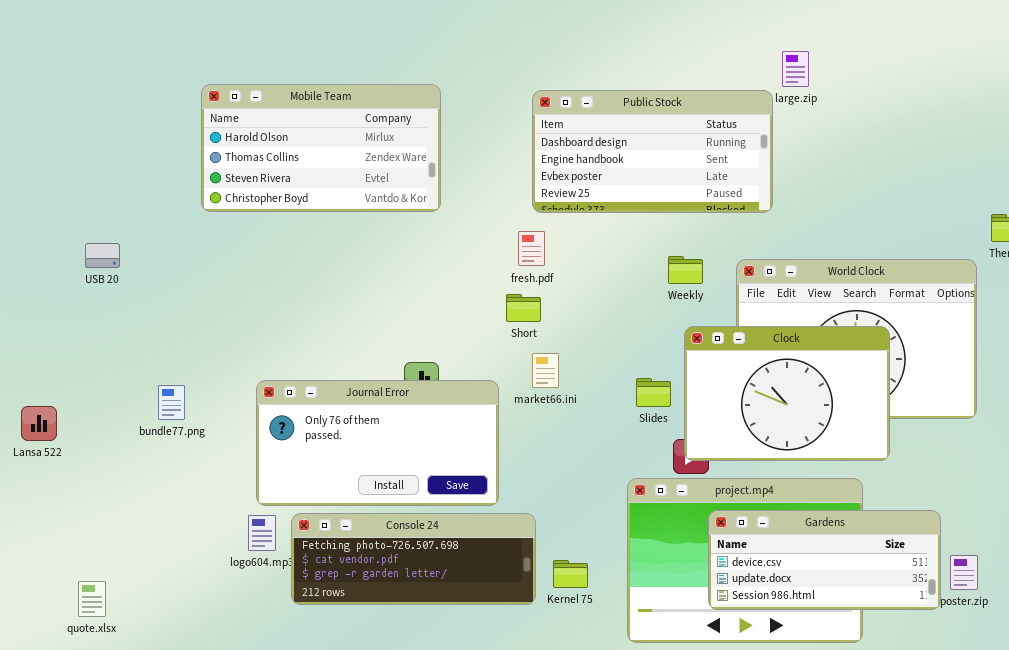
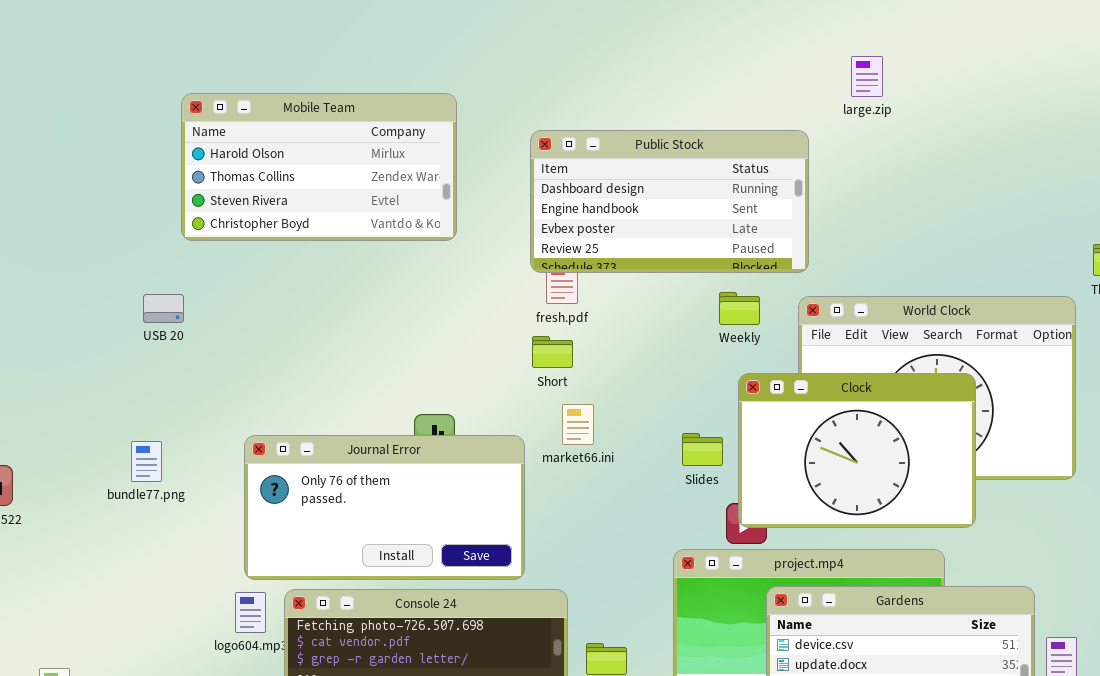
Public Stock: [532,90,773,213] -> [530,130,809,273], moved
USB 20: [85,243,120,268] -> [143,294,184,323], moved

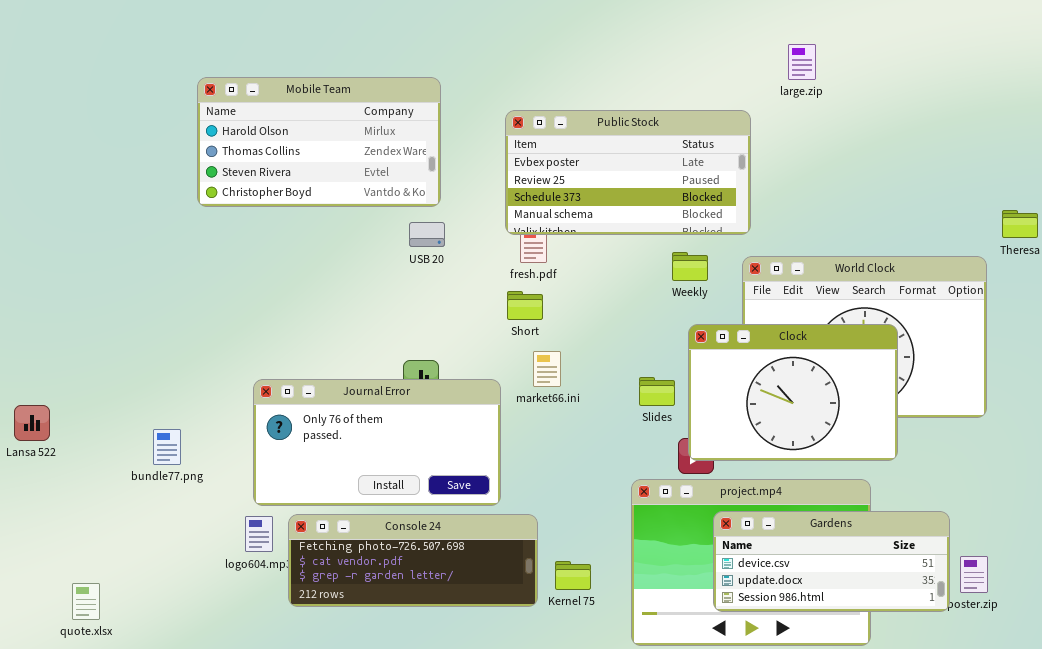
Public Stock: [530,130,809,273] -> [505,110,751,235], scrolled down 2 rows
USB 20: [143,294,184,323] -> [409,222,445,247], moved
bundle77.png: [131,441,162,482] -> [153,429,181,465], moved

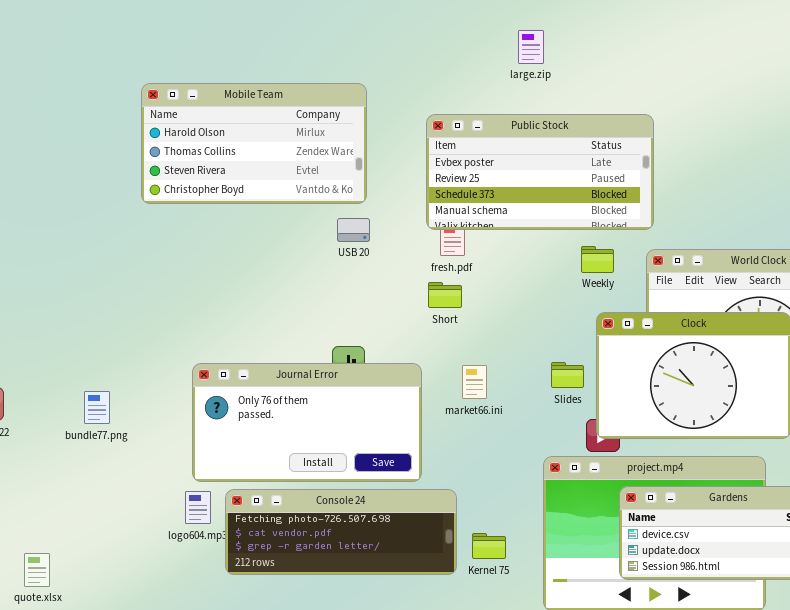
large.zip: [788,44,816,80] -> [518,30,544,64], moved
market66.ini: [533,351,561,387] -> [462,365,487,399], moved
bundle77.png: [153,429,181,465] -> [84,391,110,424], moved

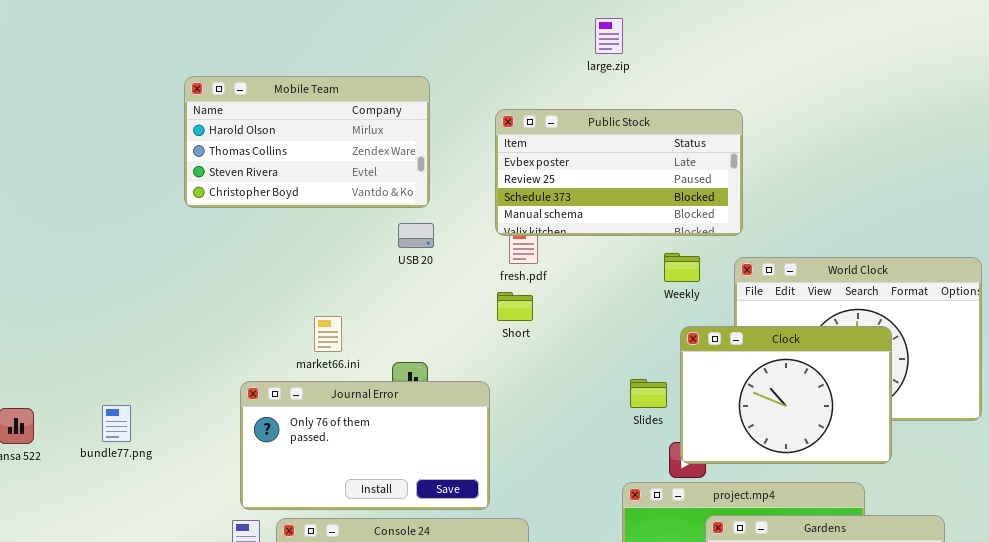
market66.ini: [462,365,487,399] -> [314,316,342,352], moved
bundle77.png: [84,391,110,424] -> [102,405,131,442], moved

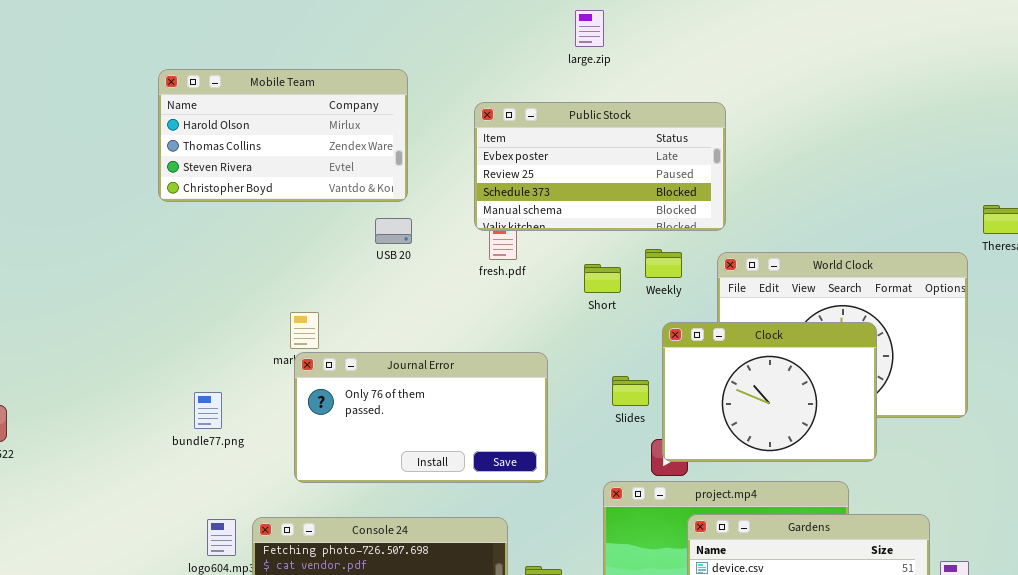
Short: [497,292,533,321] -> [584,264,621,293], moved
Journal Error: [240,381,490,510] -> [294,352,548,483], moved
bundle77.png: [102,405,131,442] -> [194,392,222,429], moved

